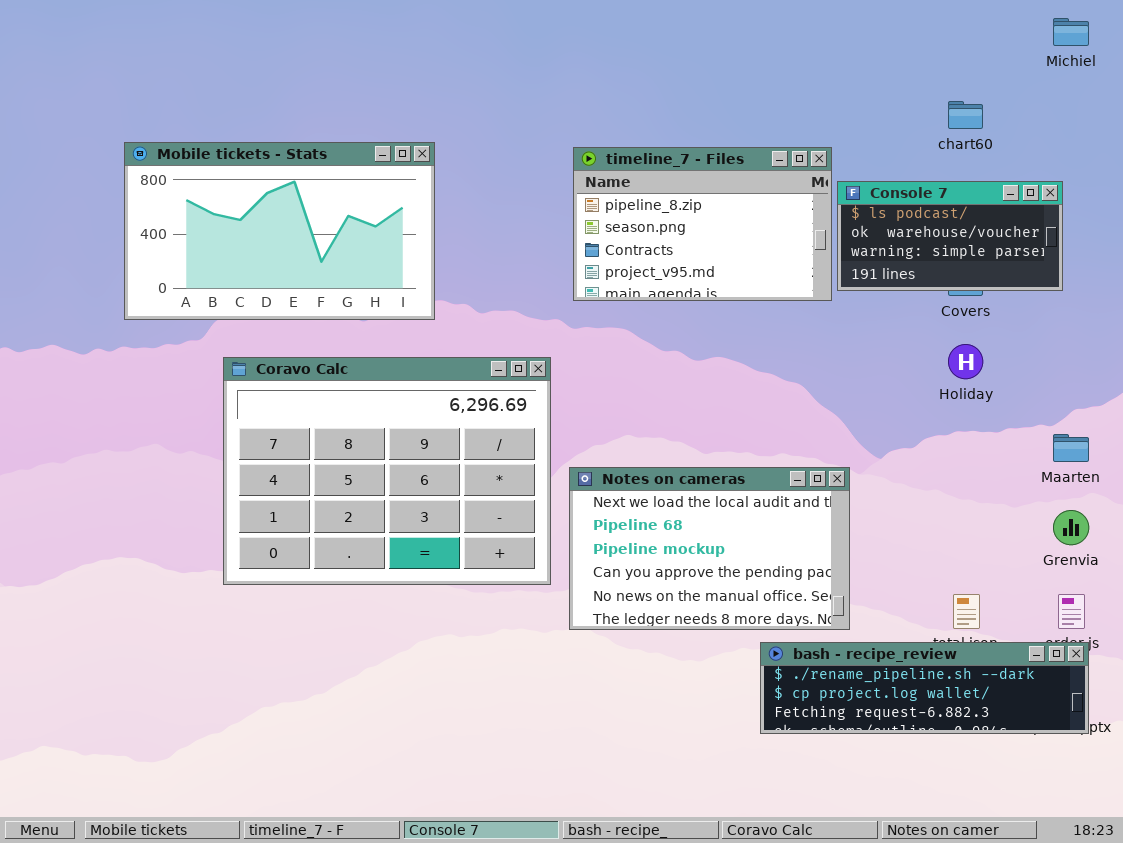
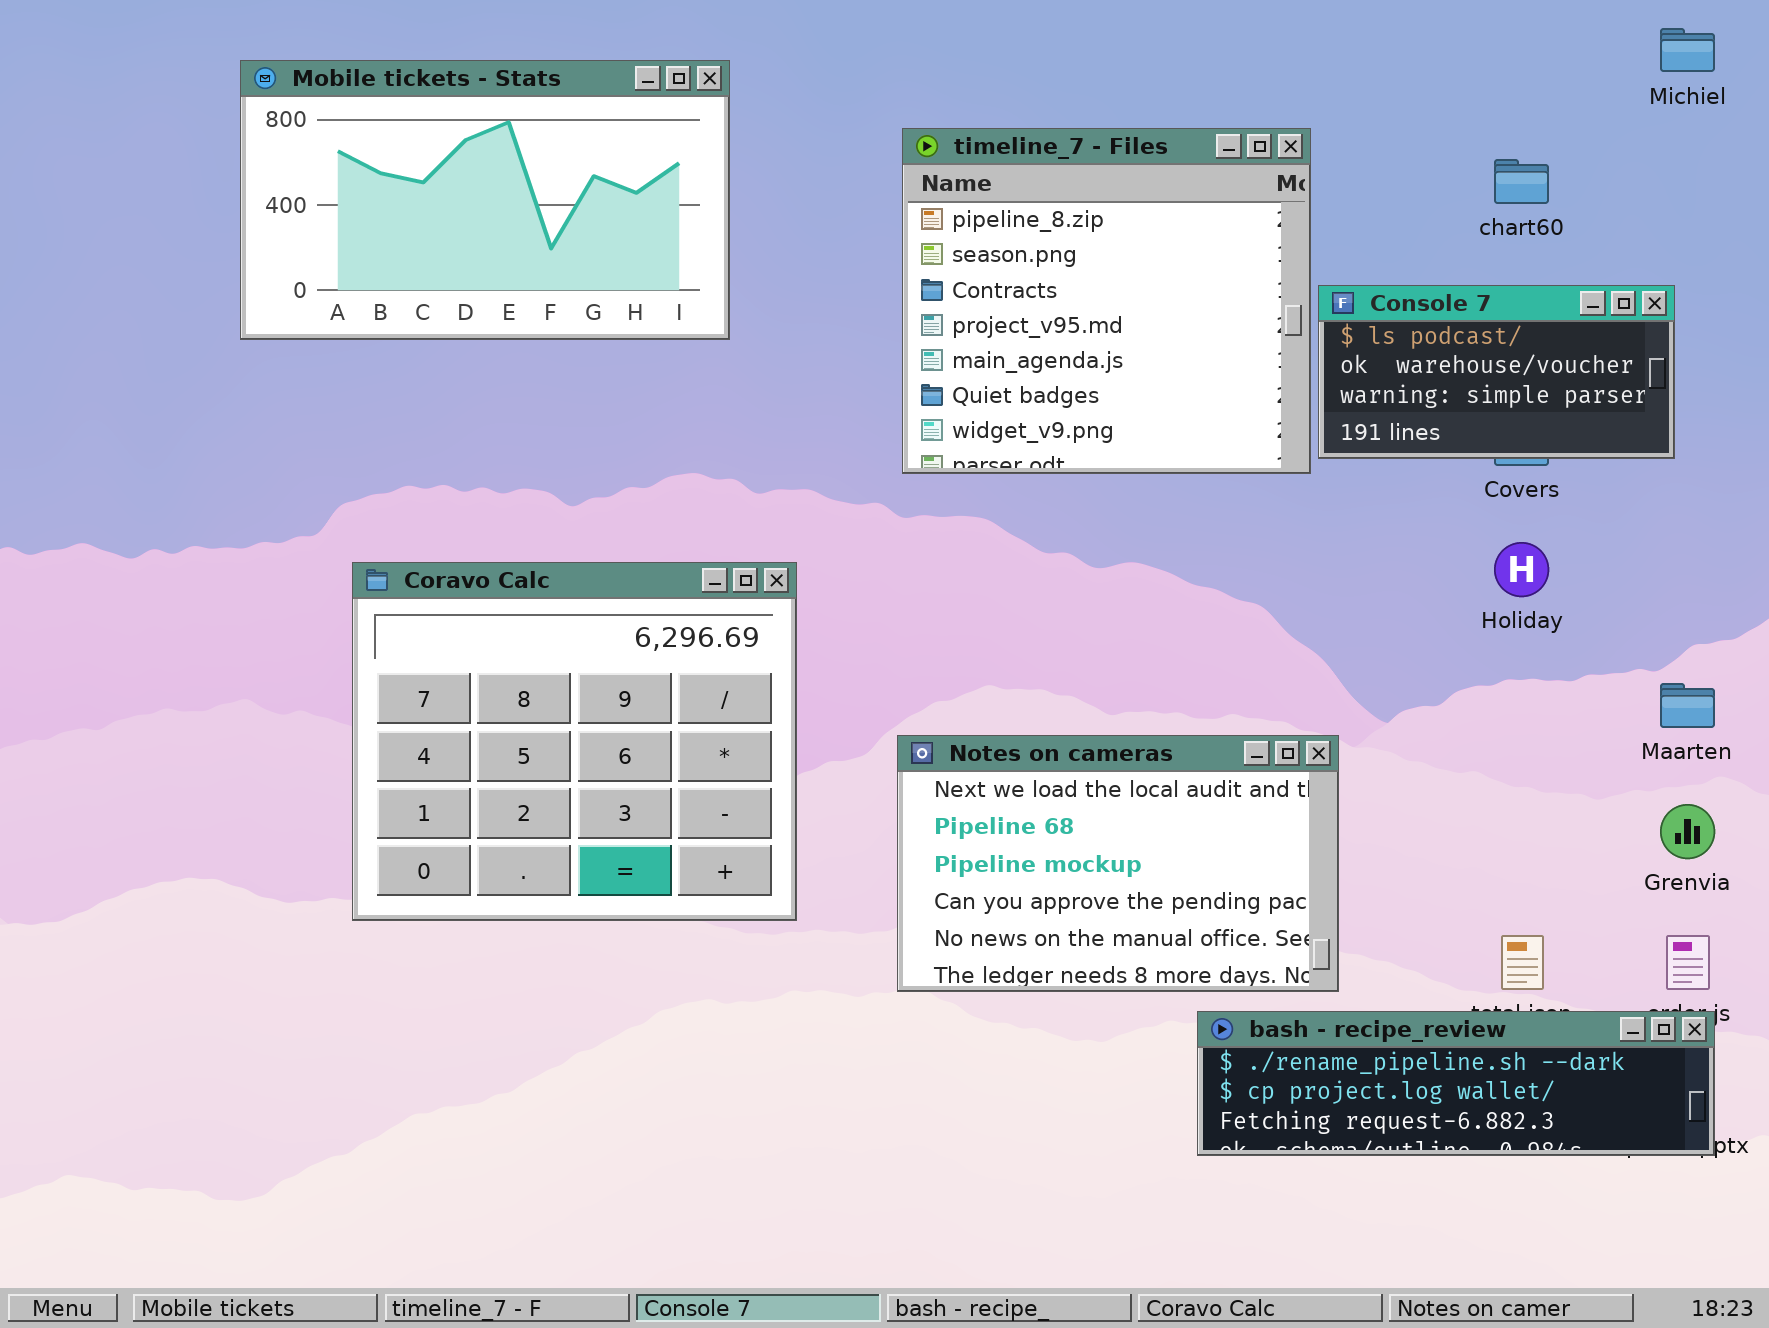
Mobile tickets - Stats: [124,142,435,320] -> [240,60,730,340], moved
timeline_7 - Files: [573,147,832,301] -> [902,128,1311,474], resized
Coravo Calc: [223,357,551,585] -> [352,562,797,921], resized

